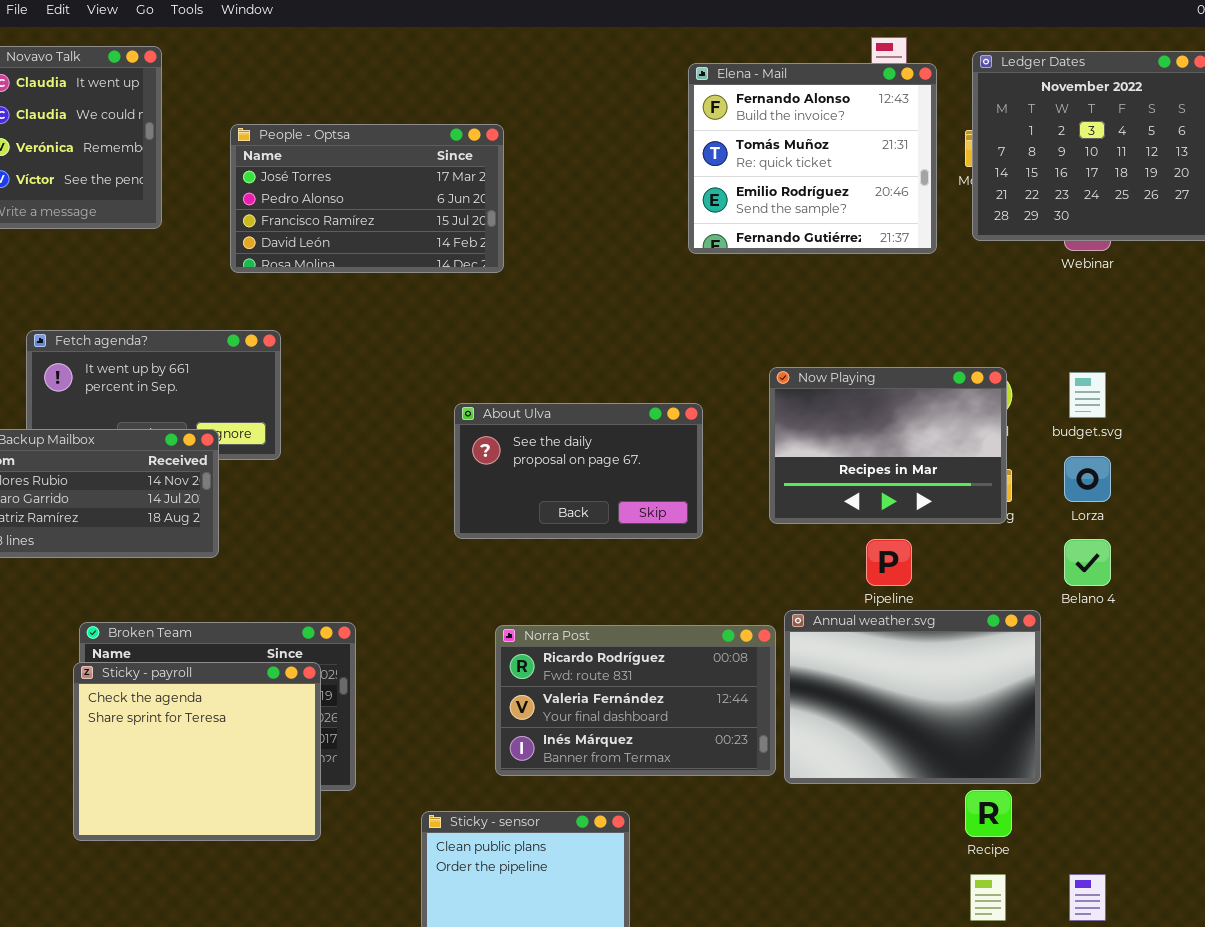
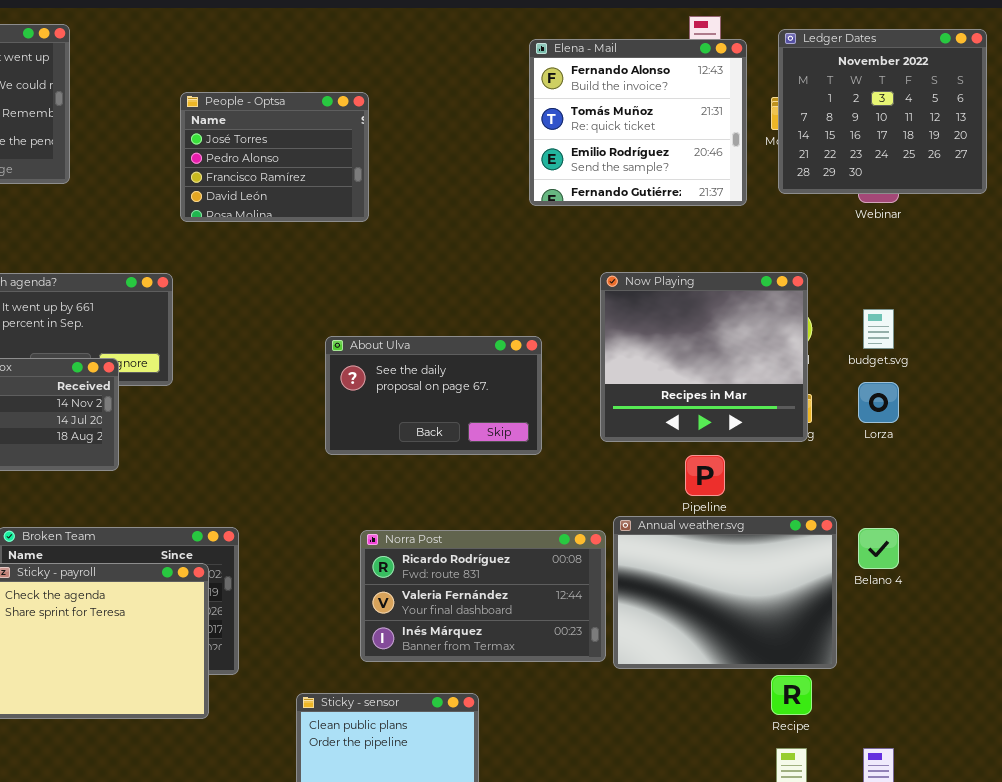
People - Optsa: [230,124,504,273] -> [180,92,369,222], resized
Now Playing: [769,367,1007,524] -> [600,272,808,442], resized
Belano 4: [1064,539,1111,586] -> [858,528,899,569], moved

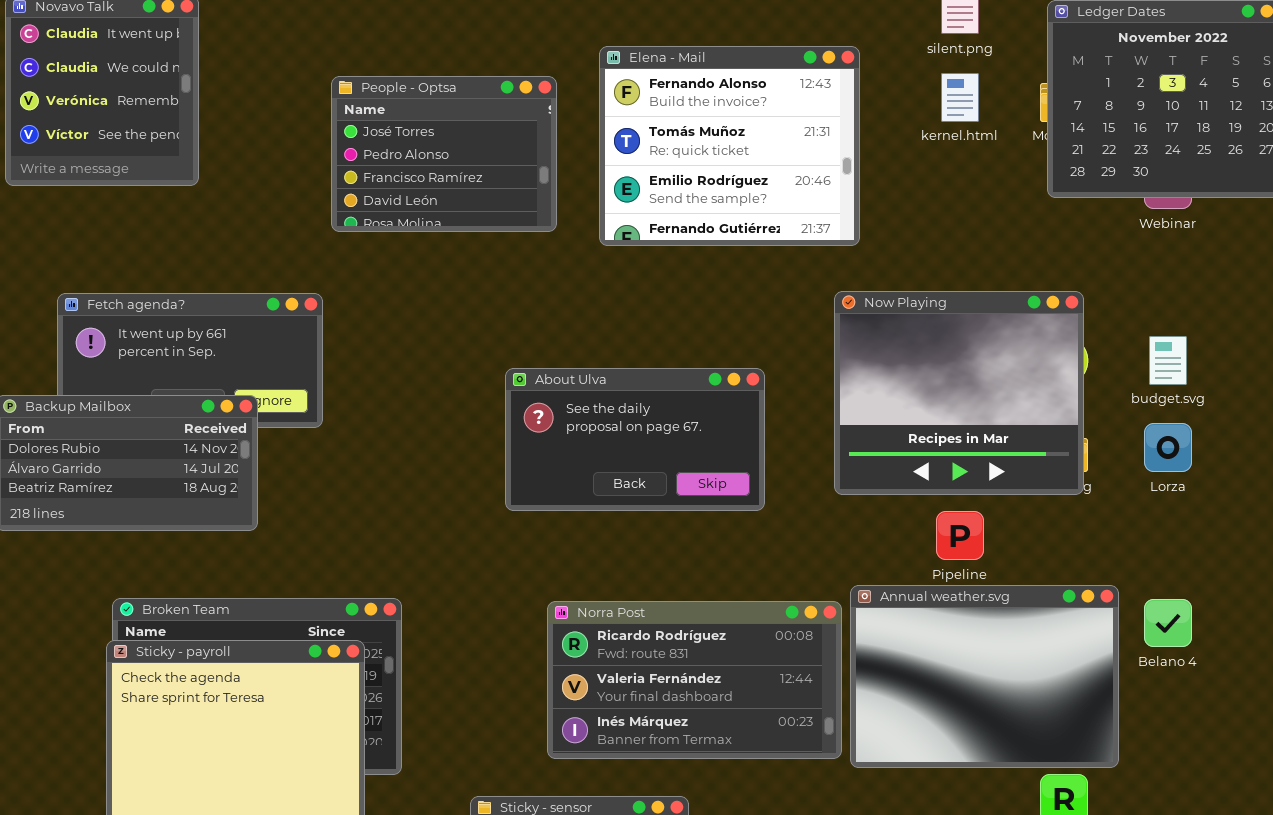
Elena - Mail: [529,39,747,206] -> [599,46,860,246], moved

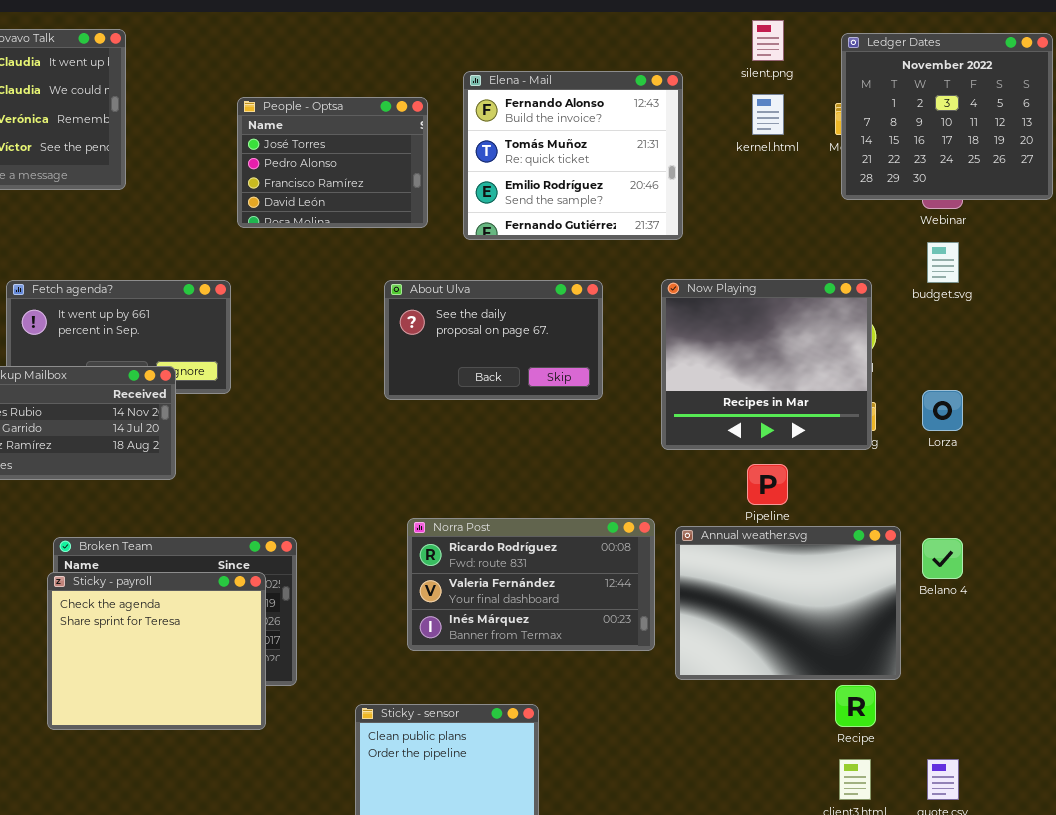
budget.svg: [1149,336,1187,385] -> [927,242,959,283], moved
About Ulva: [505,368,765,511] -> [384,280,603,400], moved
Norra Post: [547,601,842,759] -> [407,518,655,651], moved

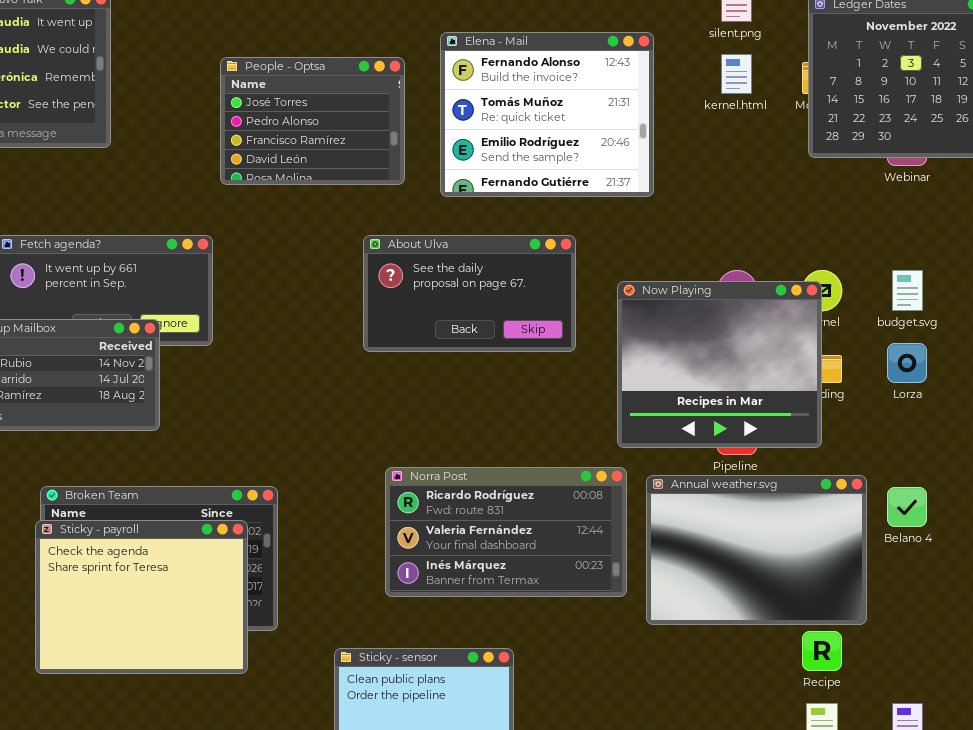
budget.svg: [927,242,959,283] -> [892,270,923,311], moved
Now Playing: [661,279,872,450] -> [617,281,822,448], moved

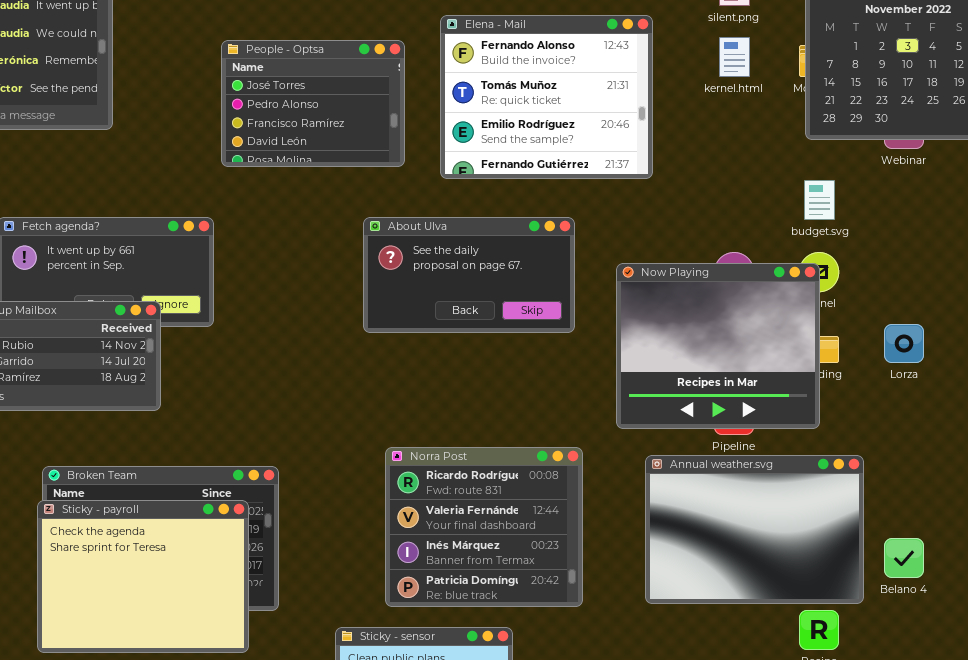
budget.svg: [892,270,923,311] -> [804,180,835,220], moved
Norra Post: [385,467,627,597] -> [385,447,583,607], resized
Belano 4: [887,487,927,527] -> [884,538,924,578], moved

